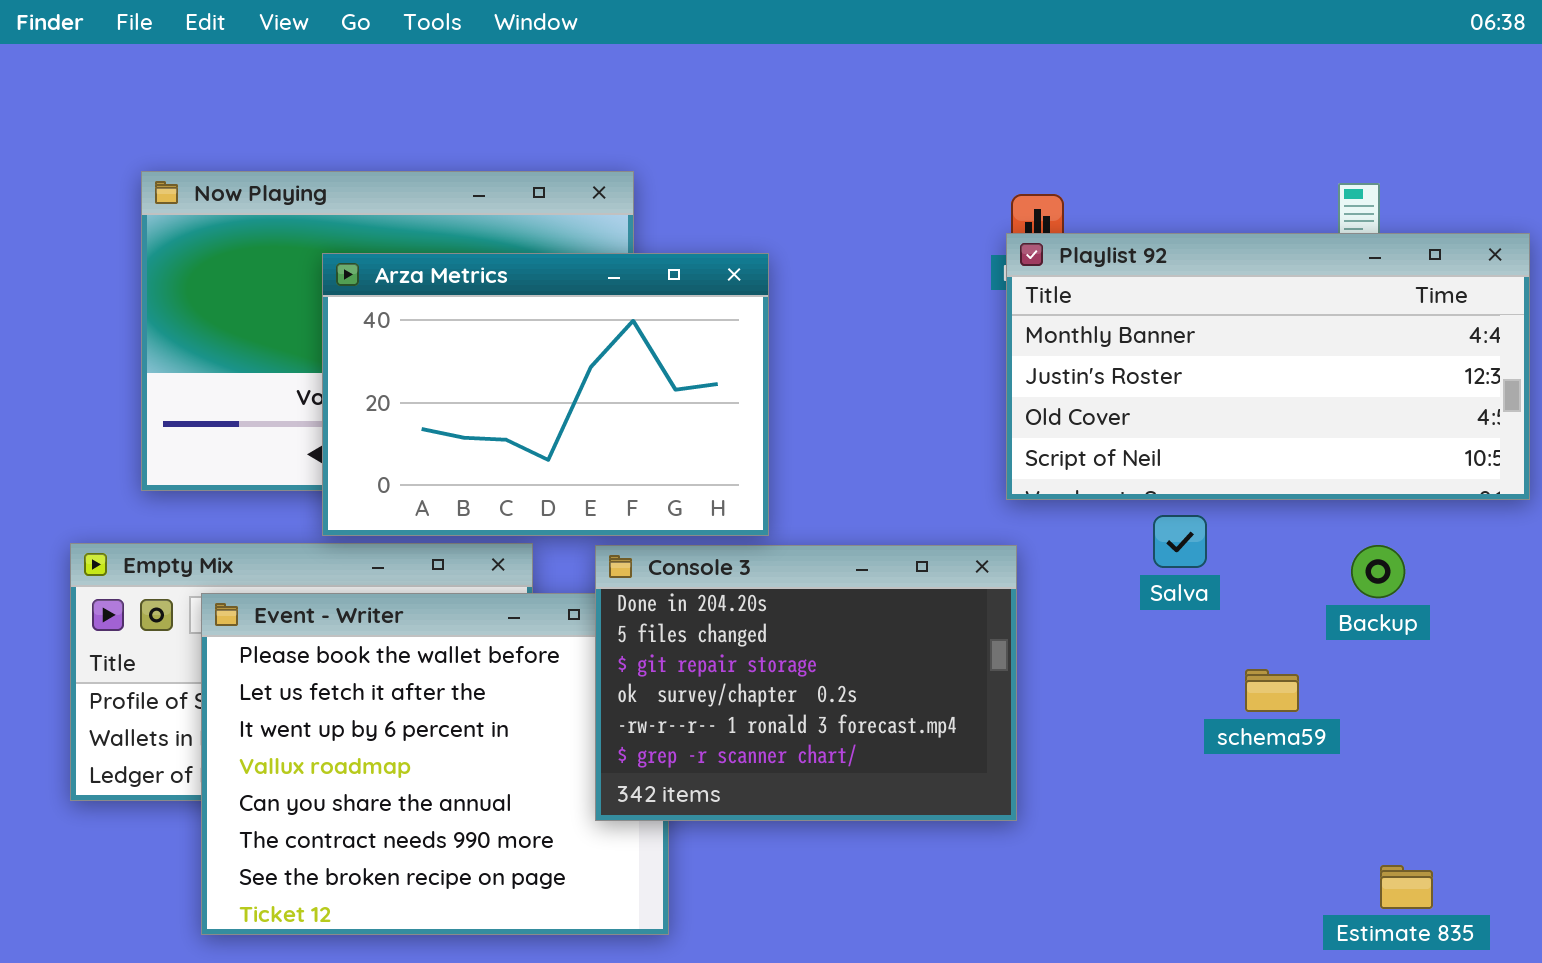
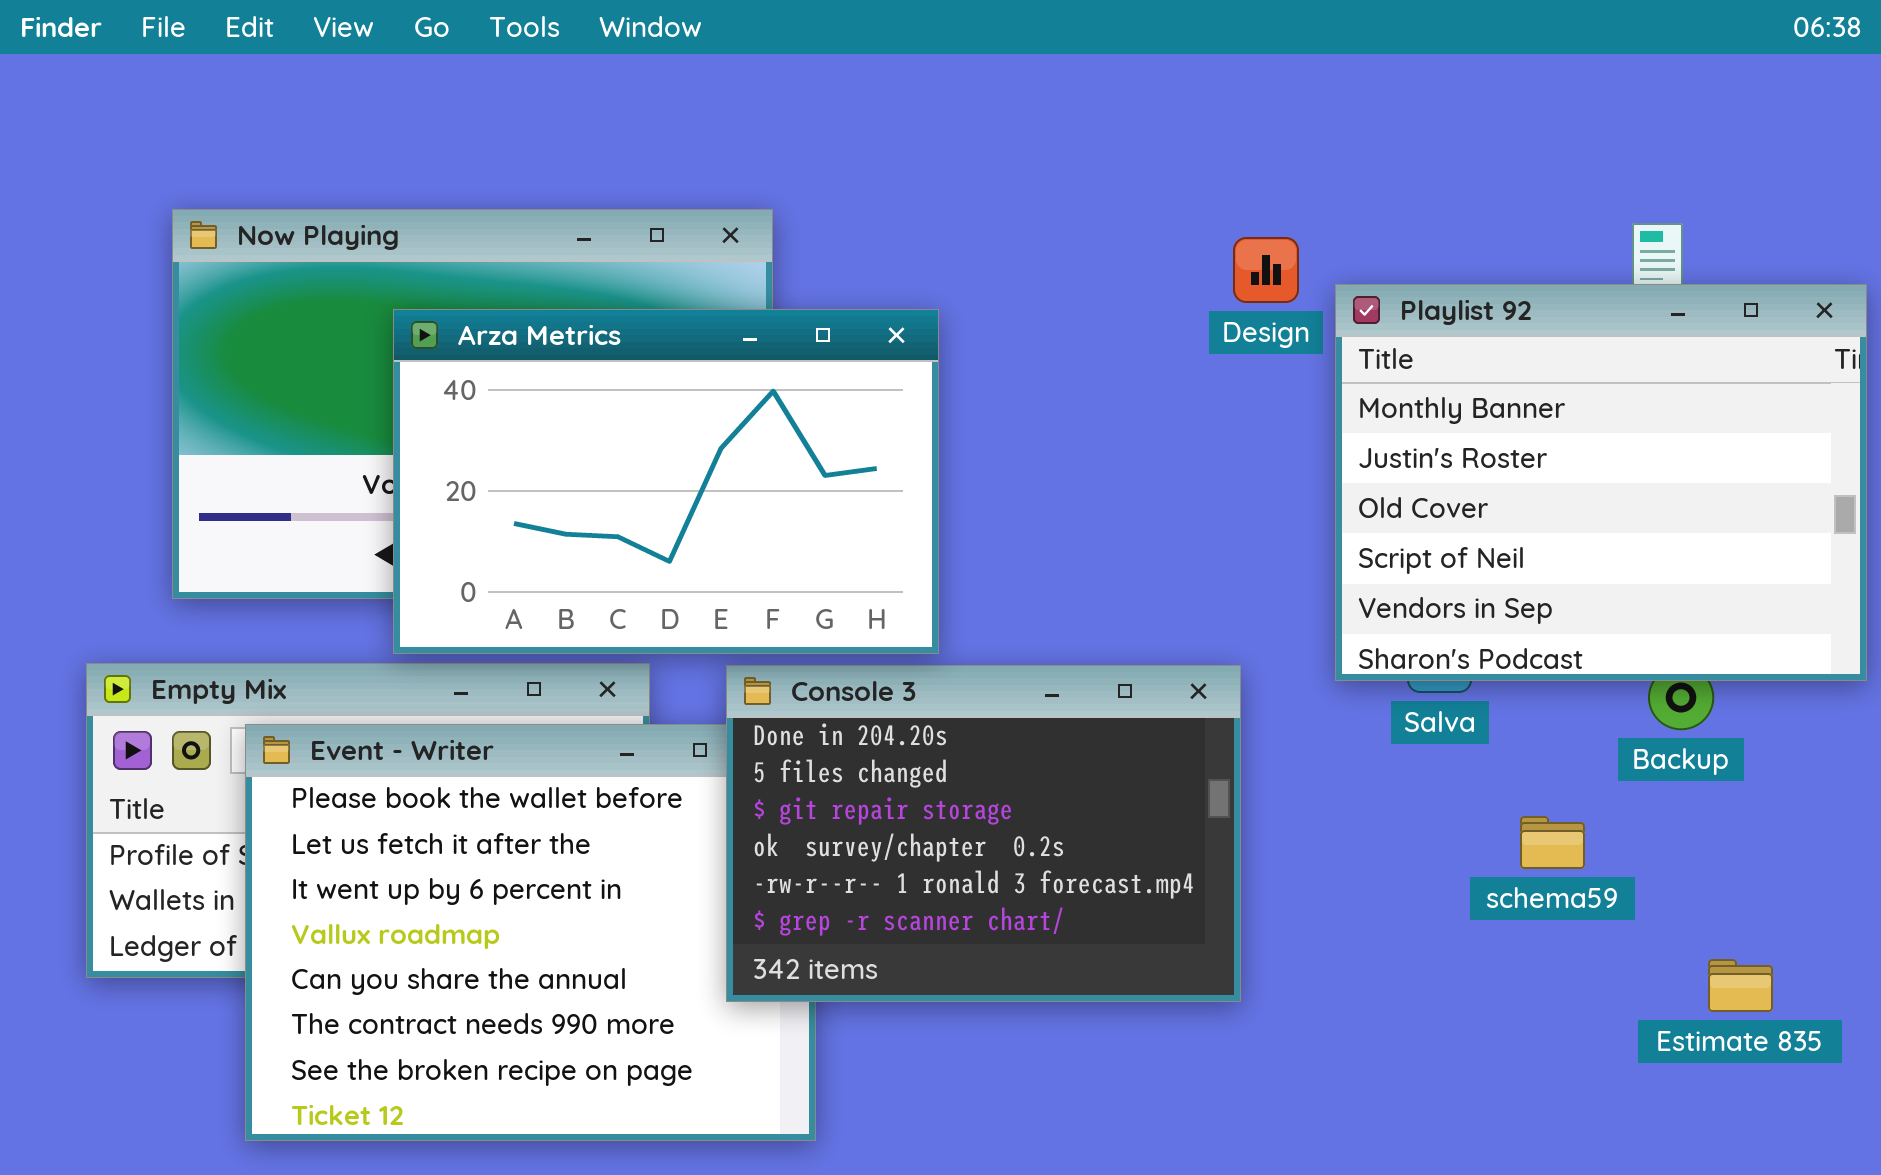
Playlist 92: [1006,233,1530,500] -> [1335,284,1867,681], resized
Estimate 835: [1380,865,1433,909] -> [1708,959,1773,1012], moved

